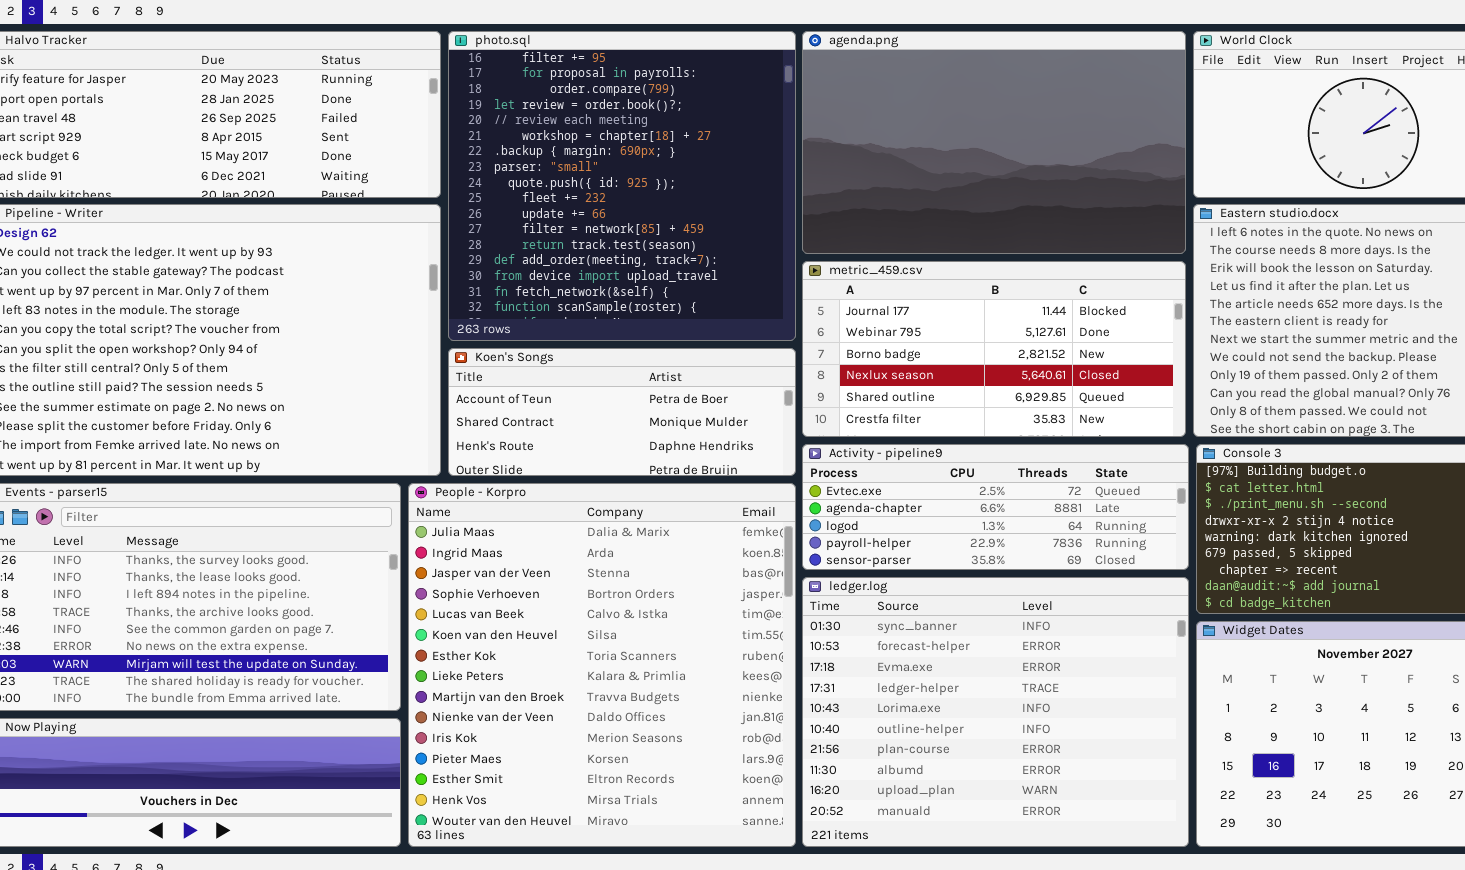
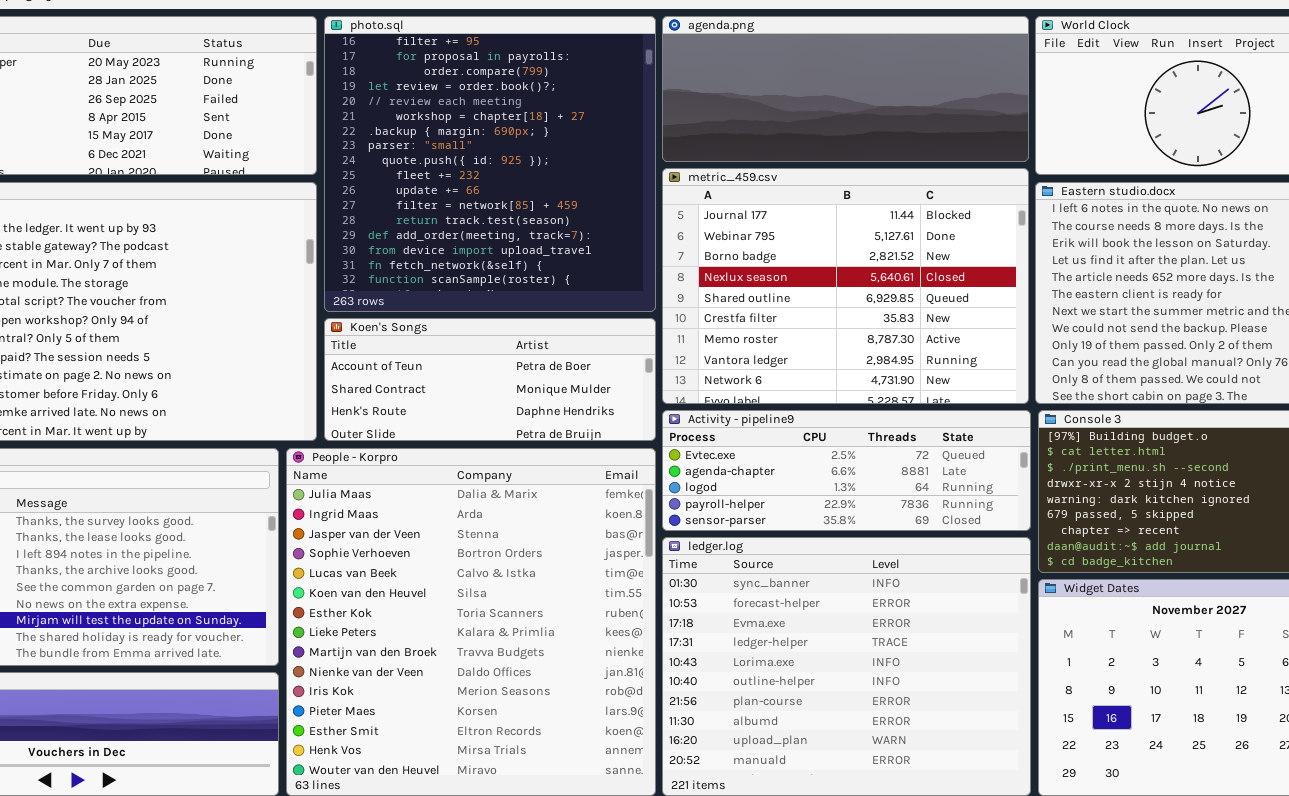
agenda.png: [802,31,1186,254] -> [662,16,1029,162], resized
metric_459.csv: [802,261,1186,437] -> [662,168,1029,404], resized

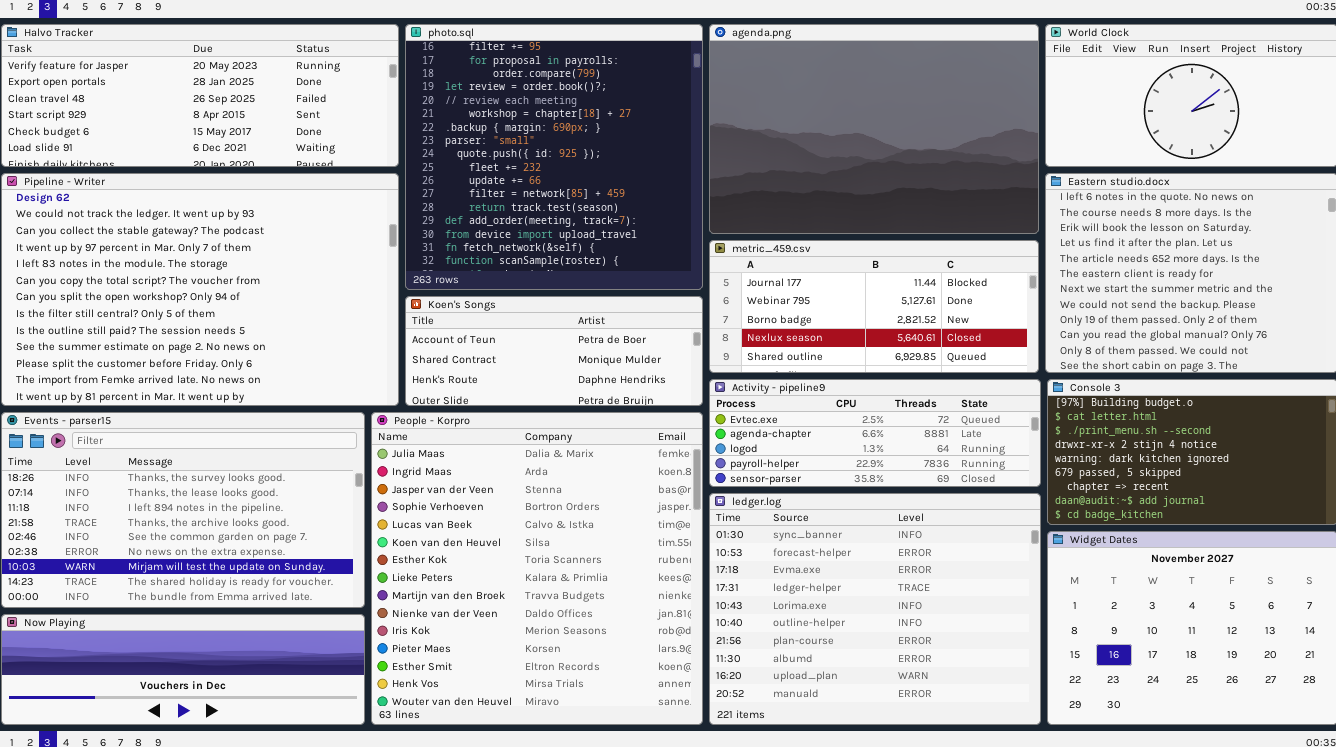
agenda.png: [662,16,1029,162] -> [709,24,1039,234], resized
metric_459.csv: [662,168,1029,404] -> [709,240,1039,373], resized

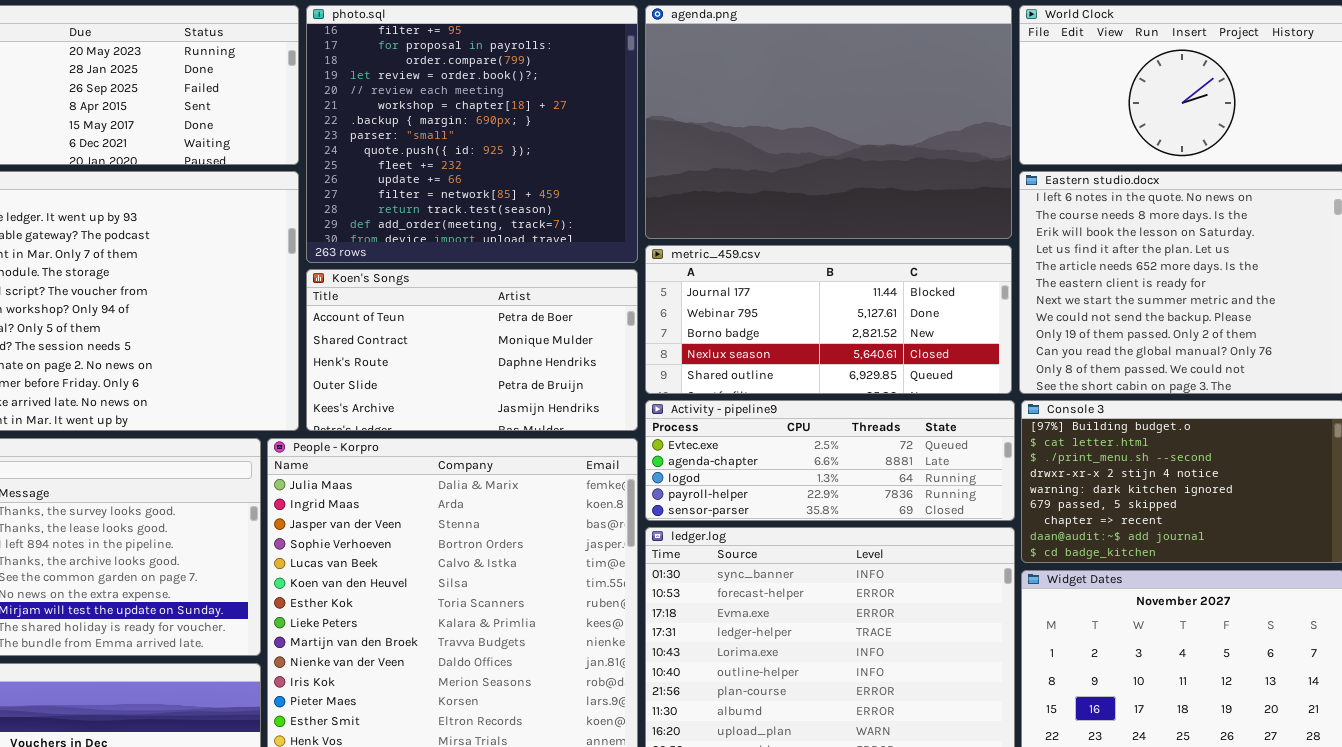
photo.sql: [405,24,703,290] -> [306,5,638,263], resized
Koen's Songs: [405,296,703,406] -> [306,269,638,431], resized

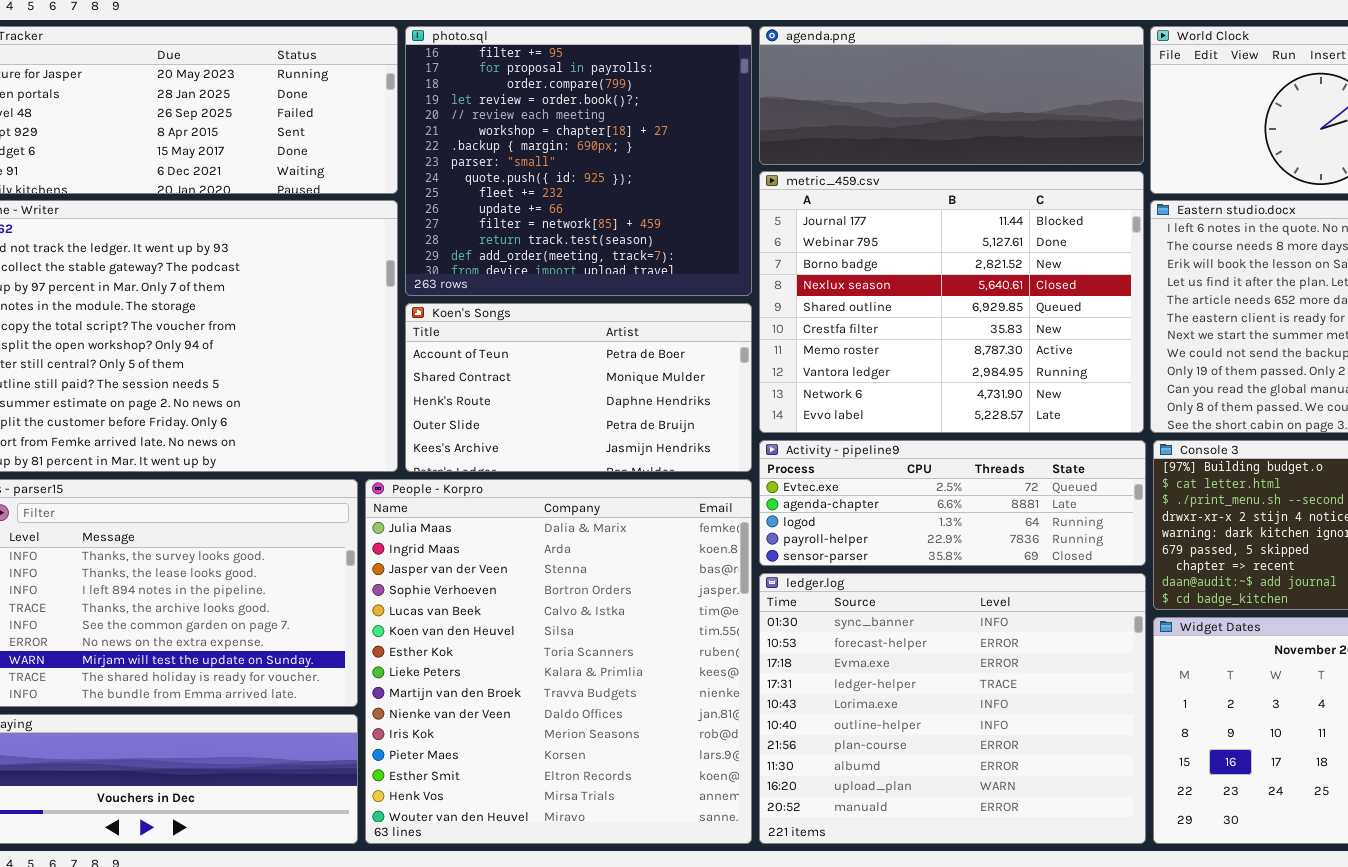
agenda.png: [645,5,1012,239] -> [759,26,1144,165], resized
metric_459.csv: [645,245,1012,394] -> [759,171,1144,433], resized

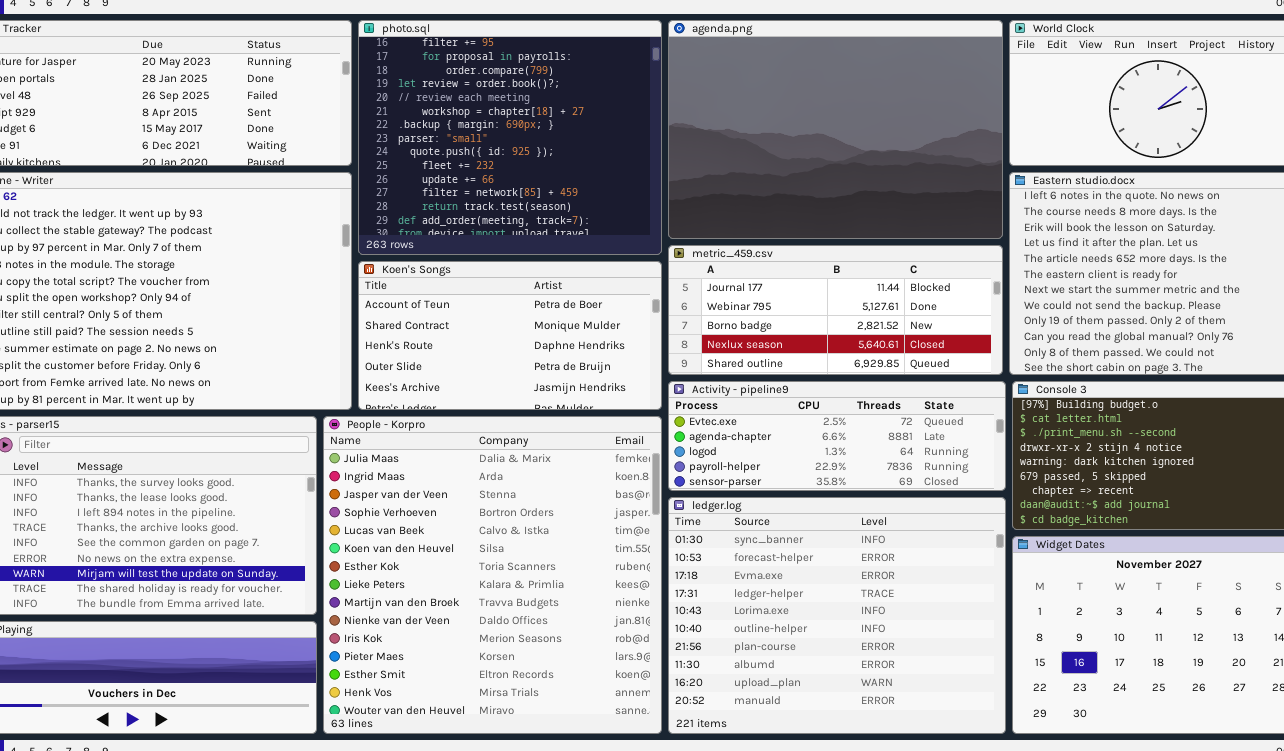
agenda.png: [759,26,1144,165] -> [668,20,1003,239], resized
metric_459.csv: [759,171,1144,433] -> [668,245,1003,375], resized

